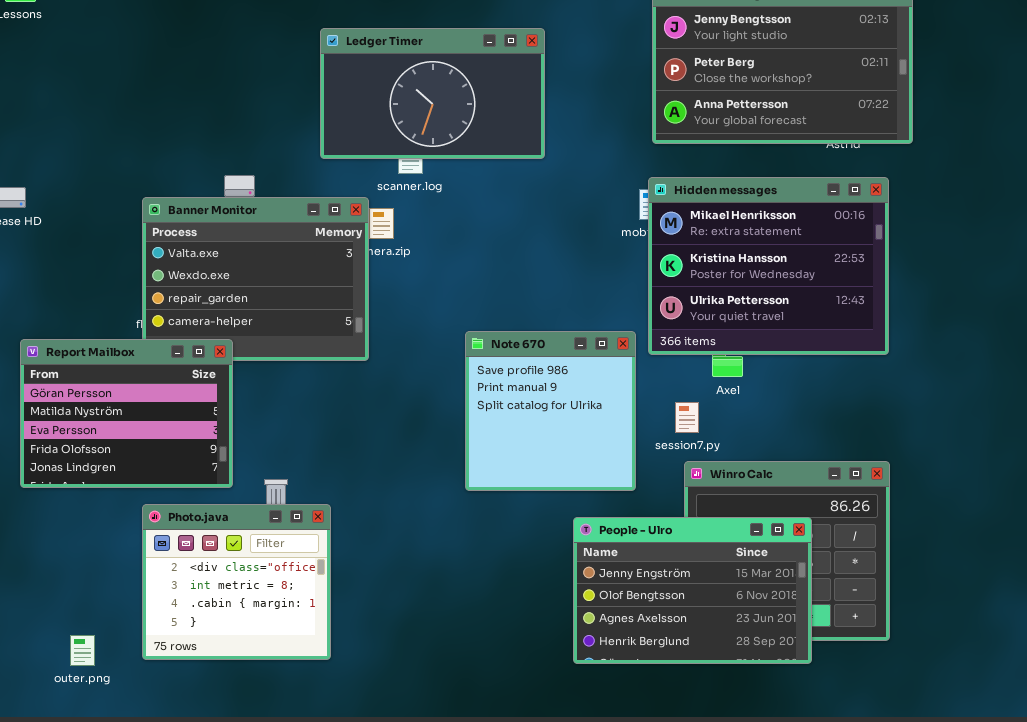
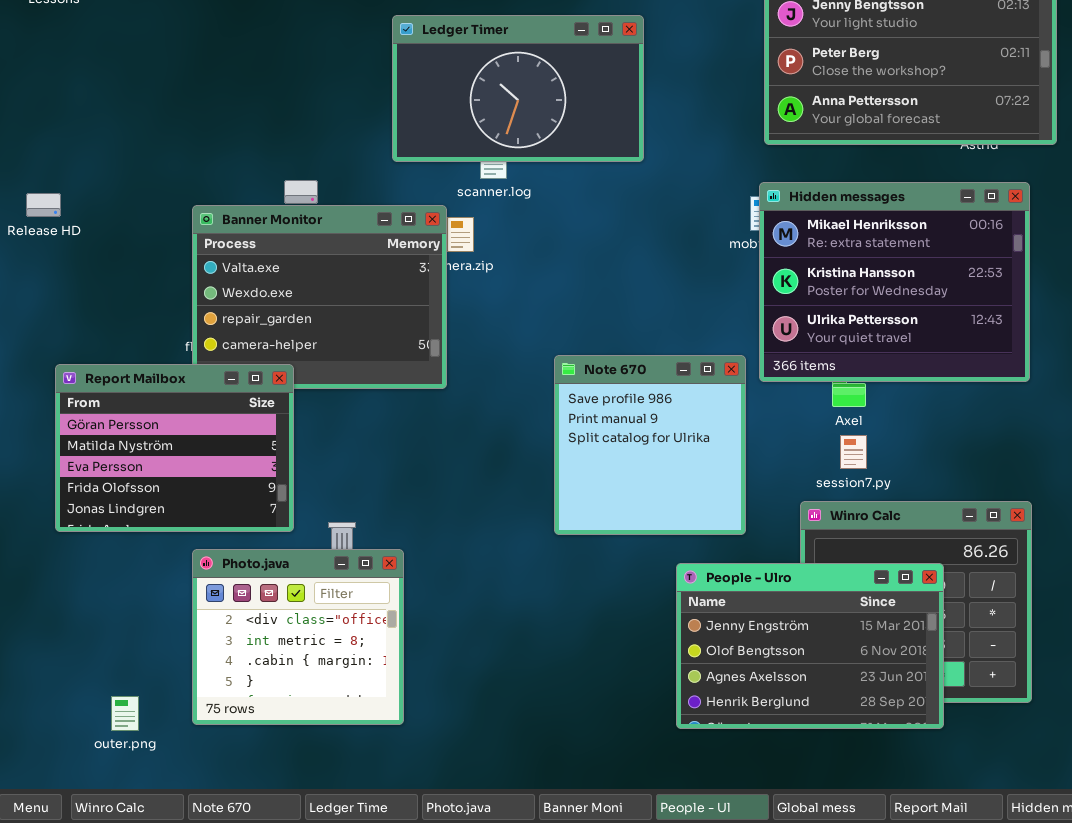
session7.py: [675,402,699,433] -> [840,435,867,469], moved

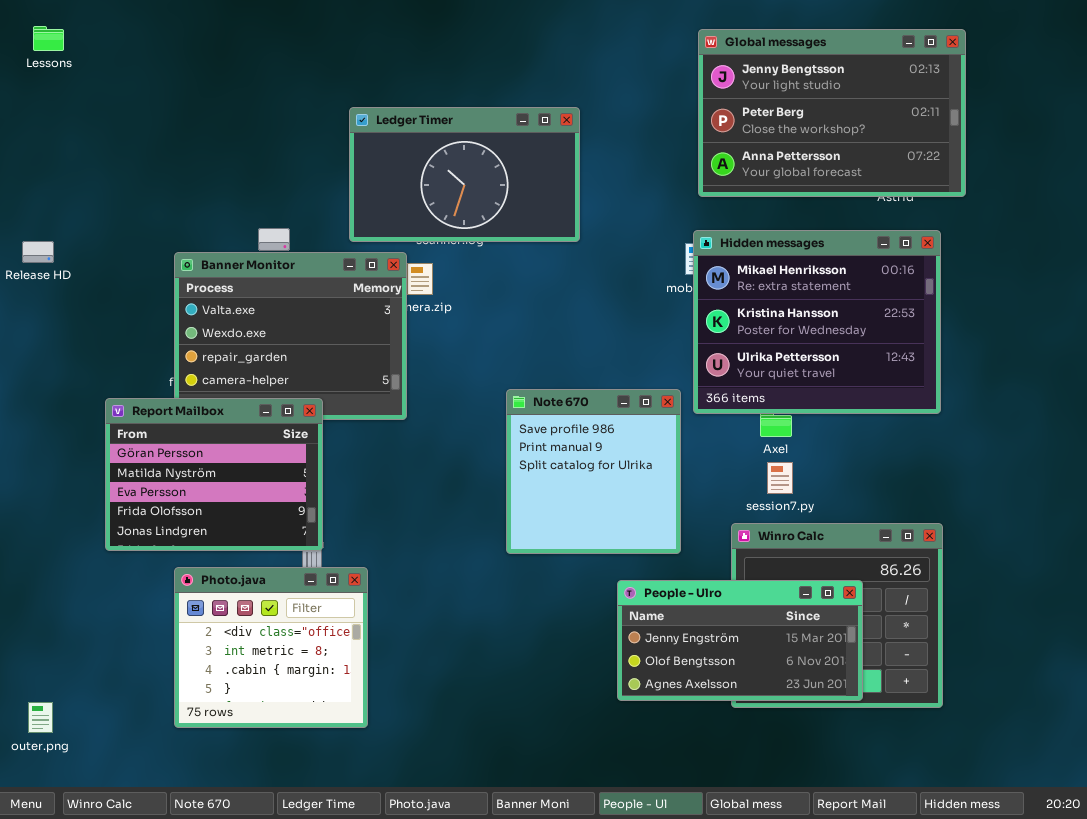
Ledger Timer: [392,15,644,162] -> [349,107,580,242], moved
Report Mailbox: [55,364,294,532] -> [105,398,323,551], moved
People - Ulro: [676,563,944,729] -> [617,580,863,701], resized
outer.png: [111,696,139,731] -> [28,702,53,733], moved

